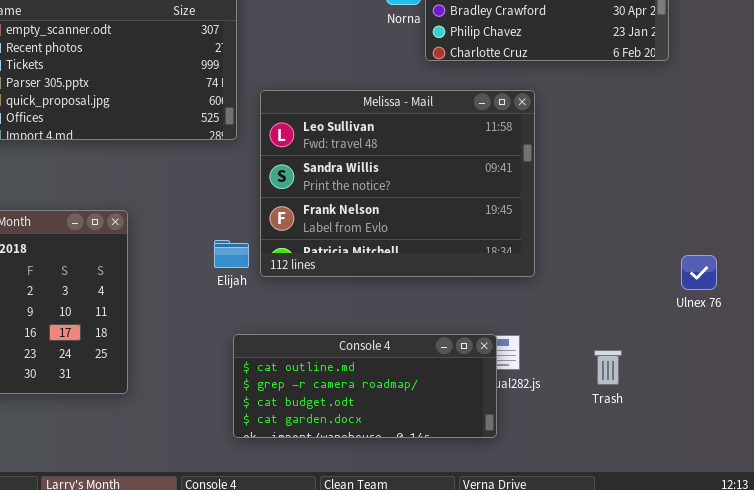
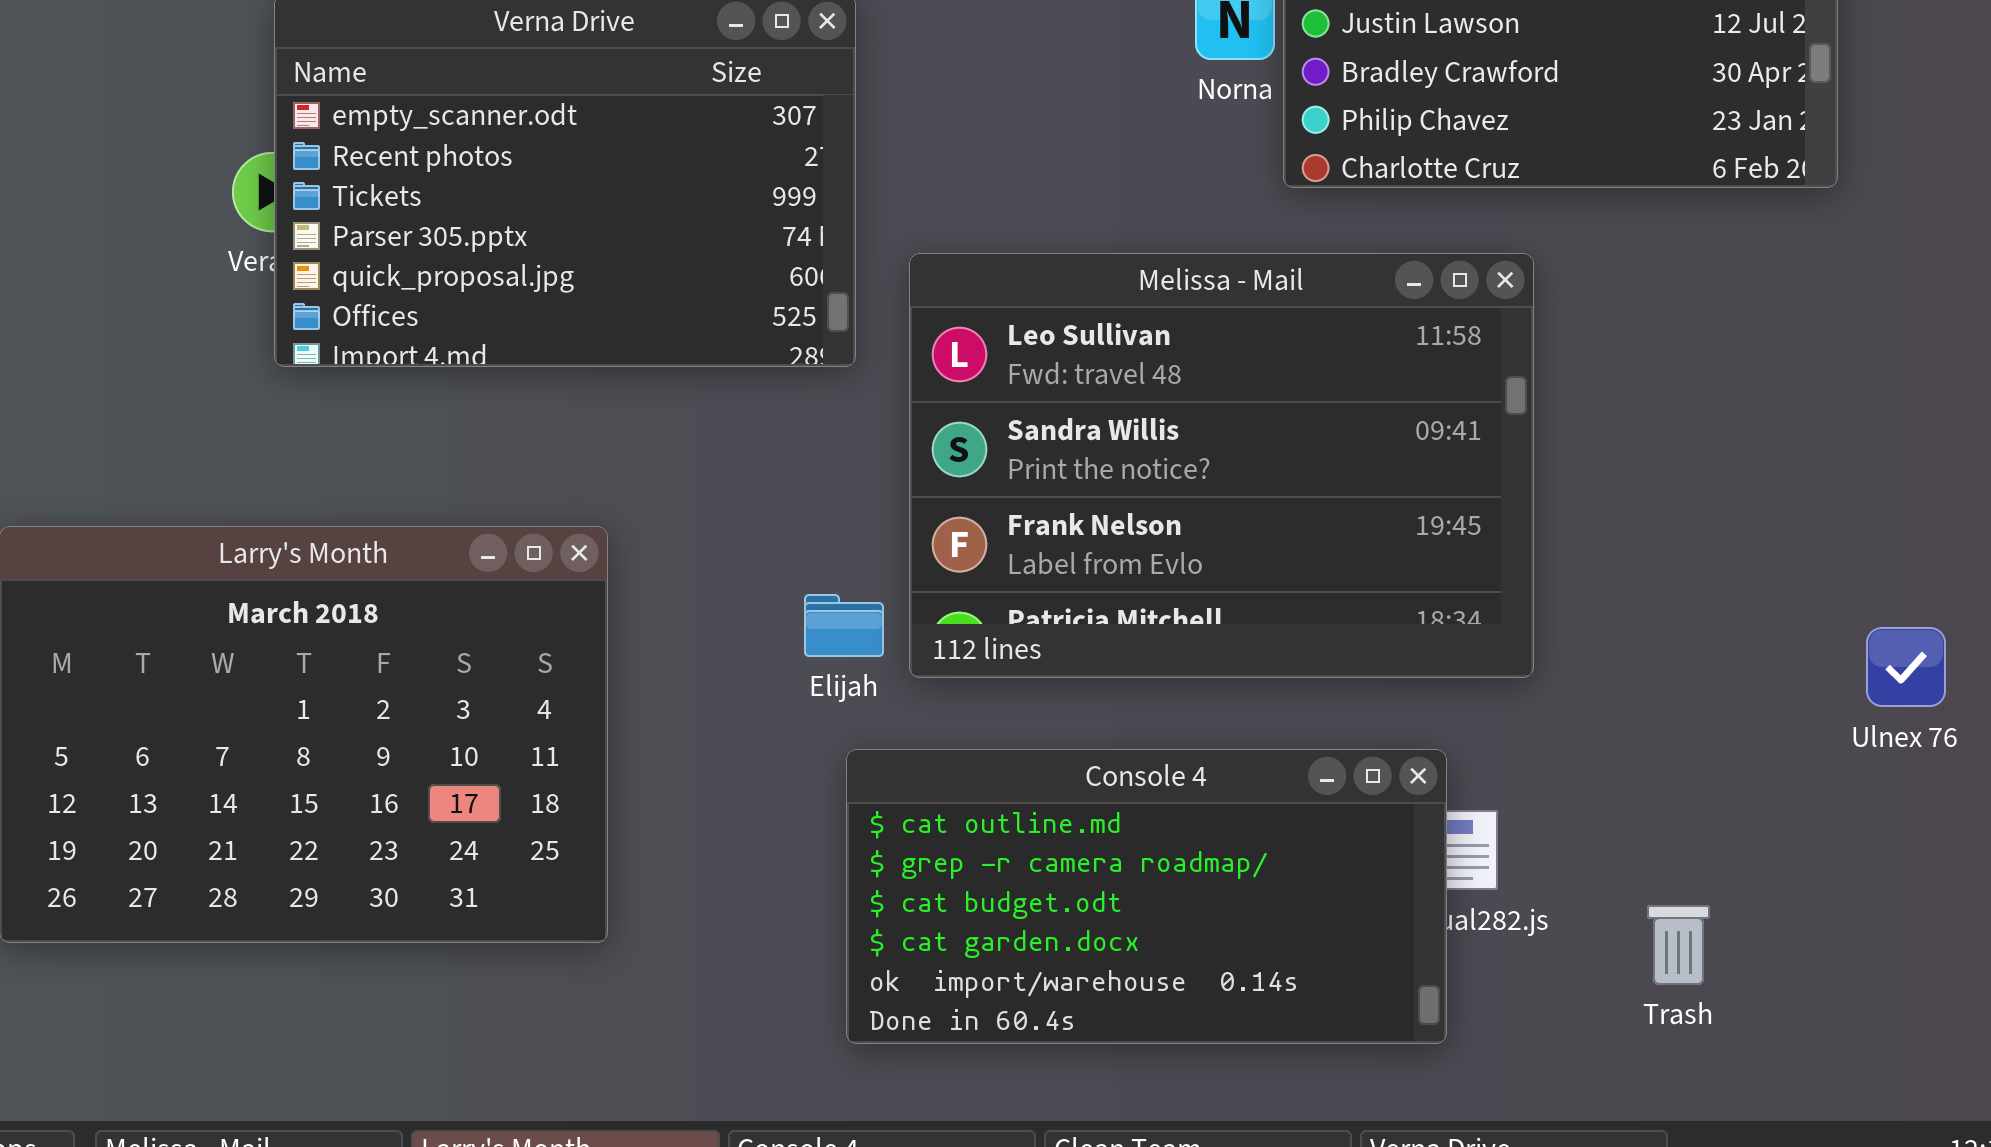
Console 4: [233,334,497,438] -> [846,749,1447,1044], resized
Trash: [594,350,622,385] -> [1647,905,1710,985], moved

